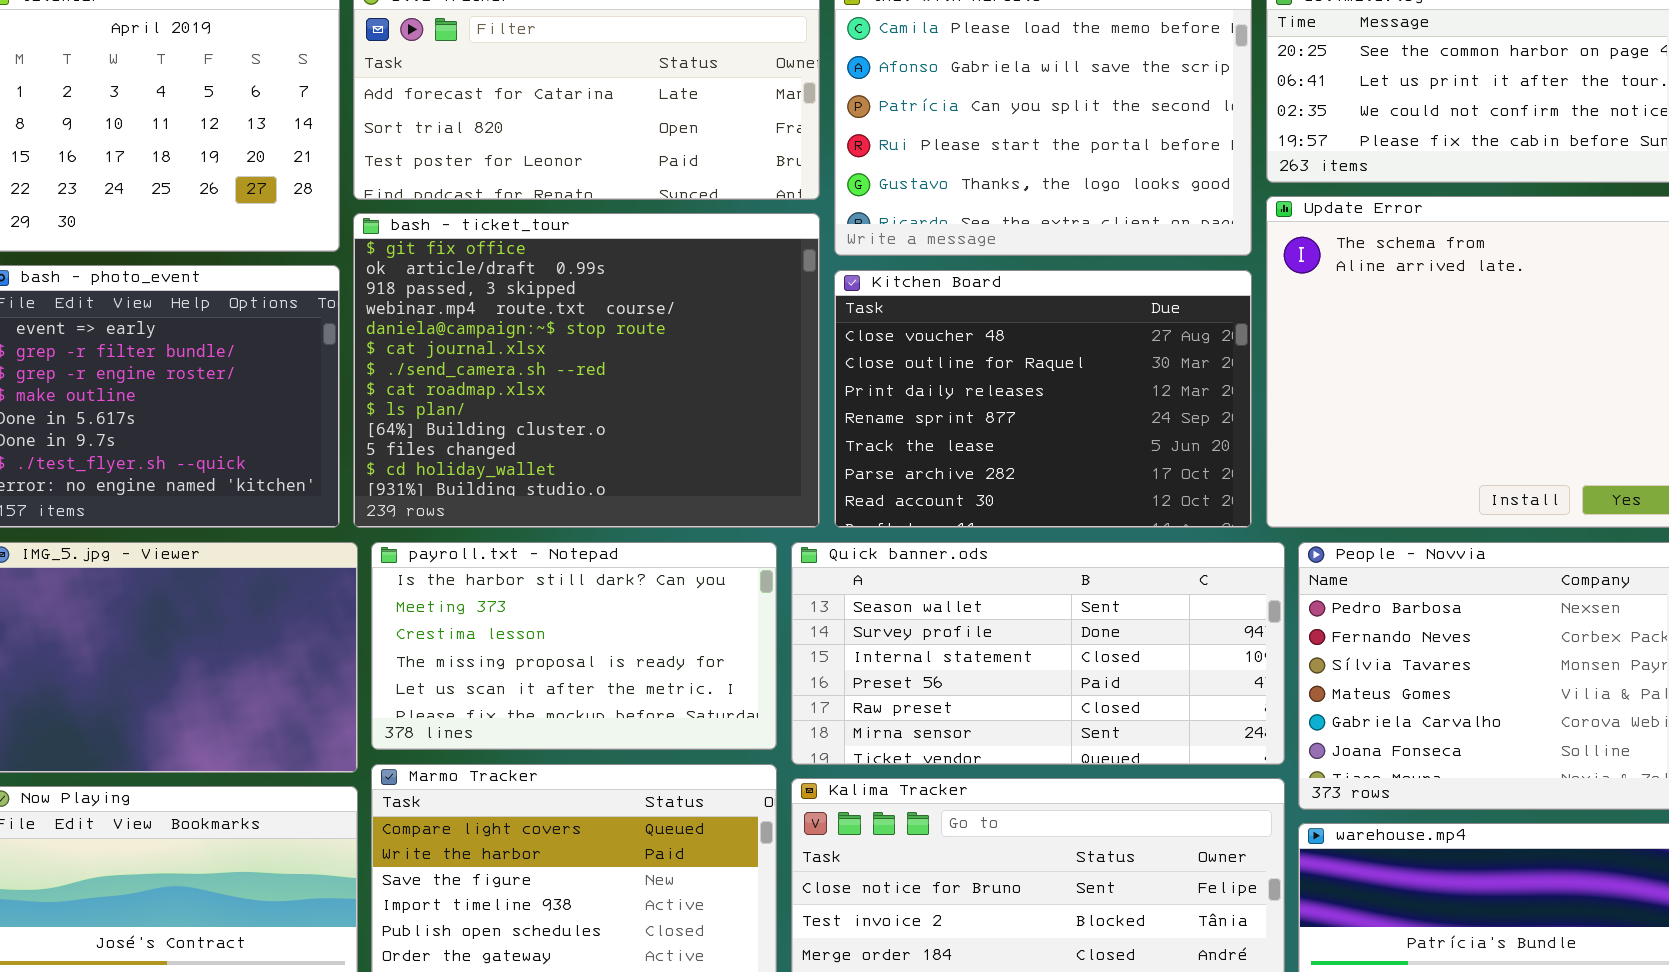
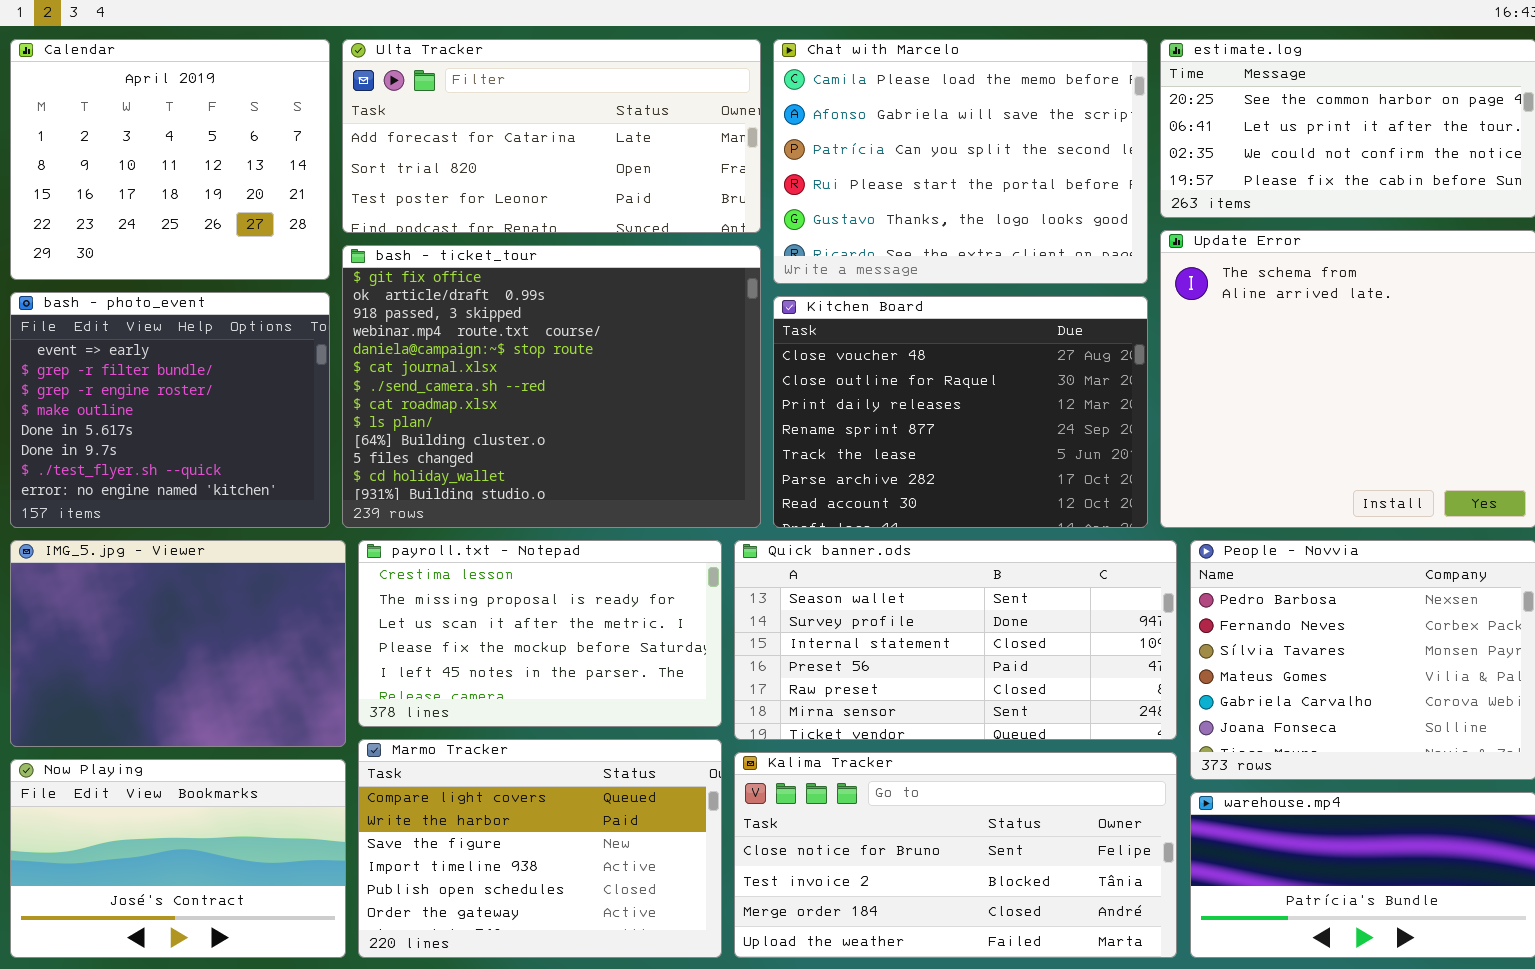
payroll.txt - Notepad: [371,542,777,750] -> [358,540,722,727], scrolled down 2 rows

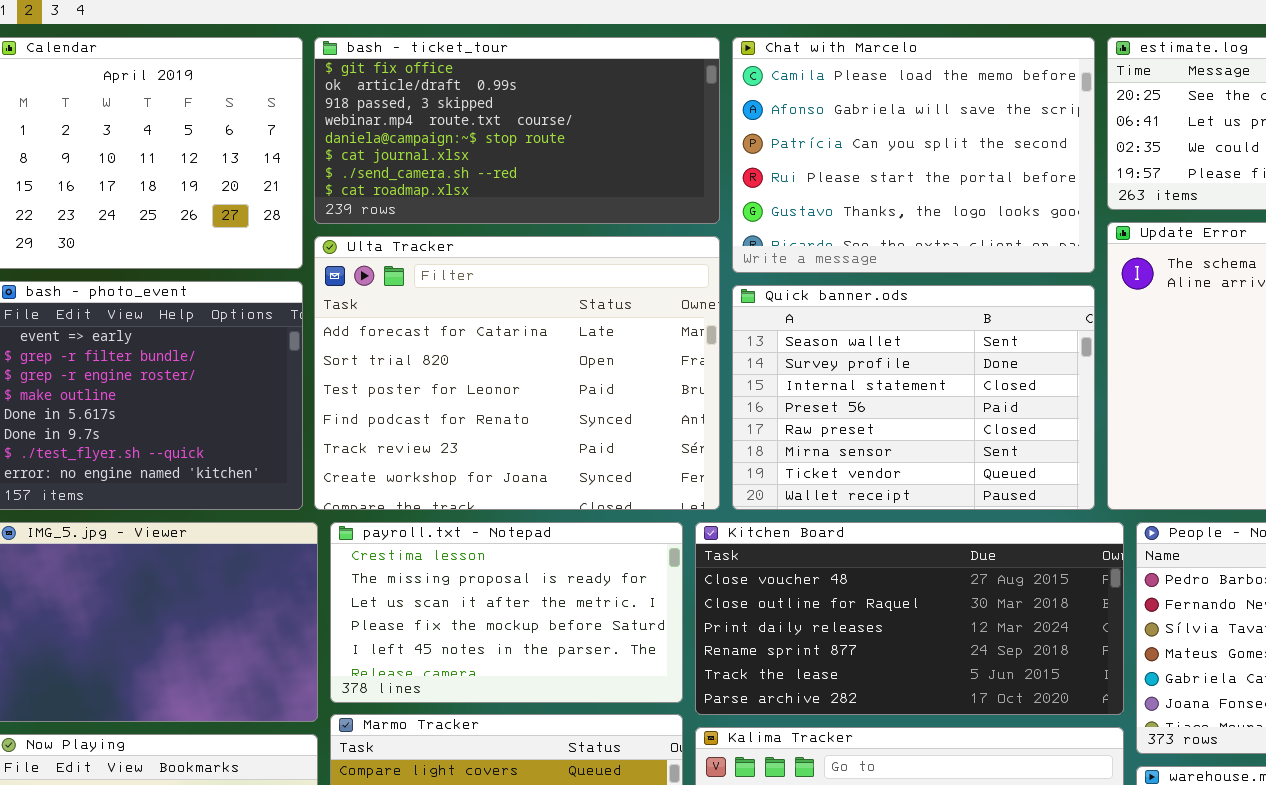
Ulta Tracker: [342,39,761,233] -> [314,236,720,510], moved, resized
bash - ticket_tour: [342,245,761,528] -> [314,37,720,224], moved, resized
Kitchen Board: [773,296,1148,528] -> [695,522,1124,715], moved, resized
Quick banner.ods: [734,540,1177,740] -> [732,285,1095,510], moved, resized

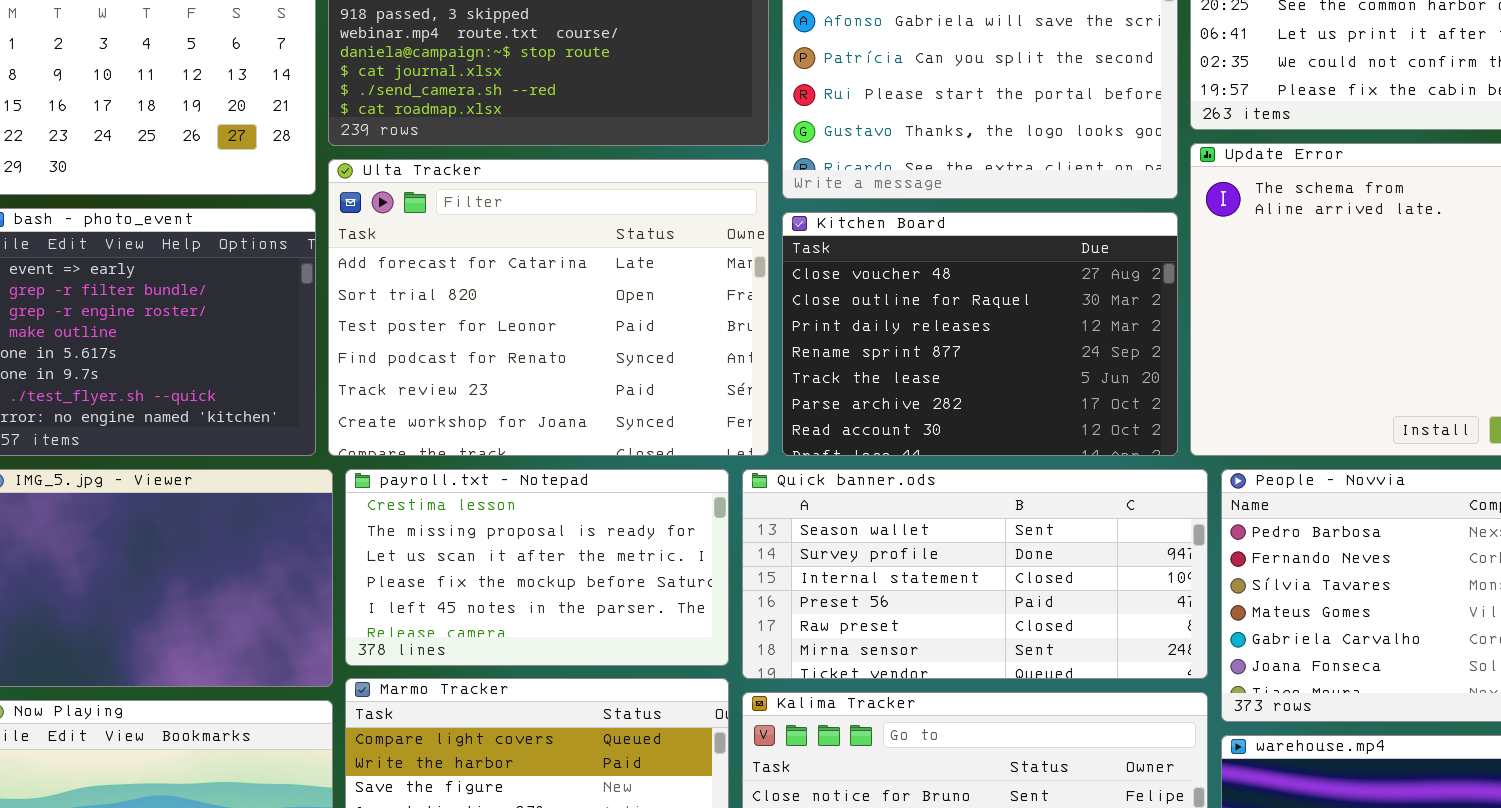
Quick banner.ods: [732,285,1095,510] -> [742,469,1208,679], moved, resized
Kitchen Board: [695,522,1124,715] -> [782,212,1178,456], moved, resized

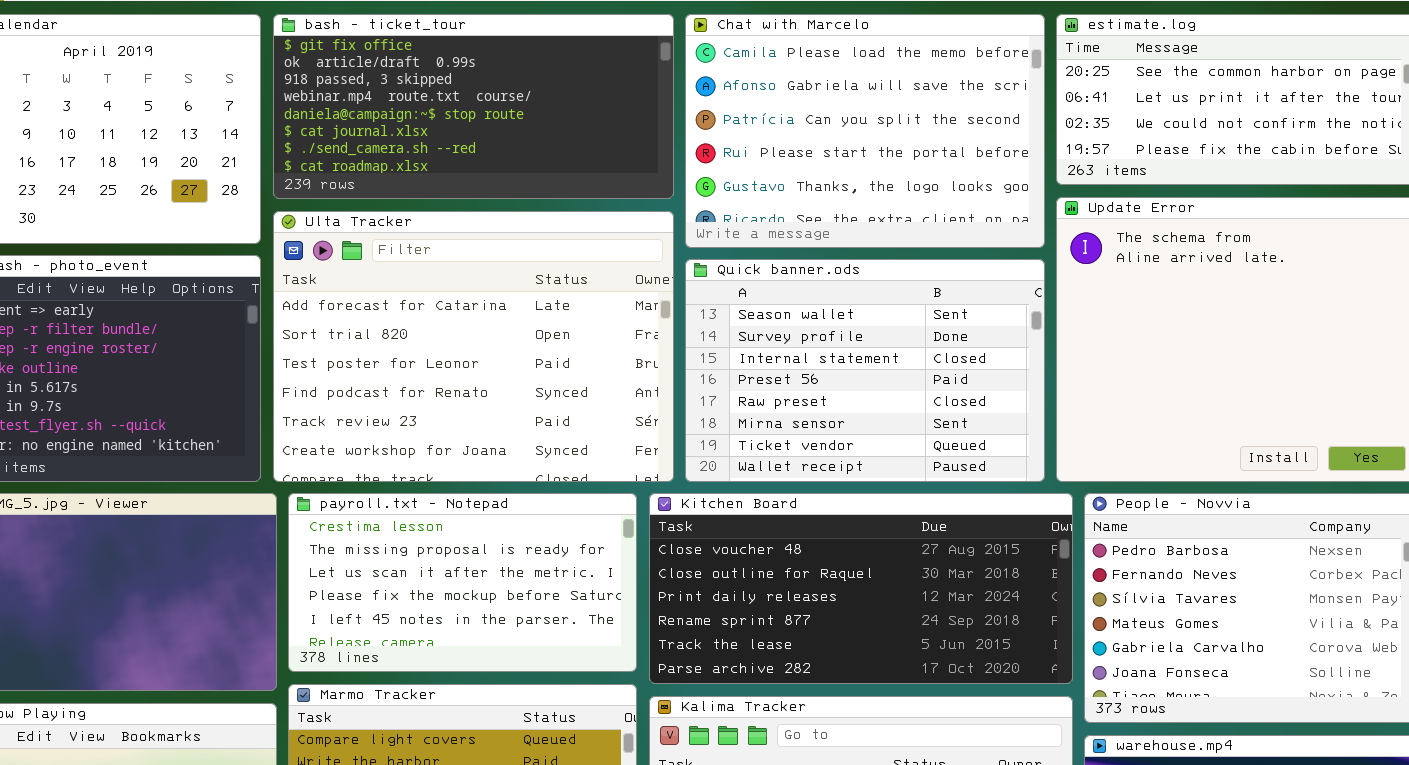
Kitchen Board: [782,212,1178,456] -> [649,493,1073,684], moved, resized
Quick banner.ods: [742,469,1208,679] -> [685,259,1045,482], moved, resized

